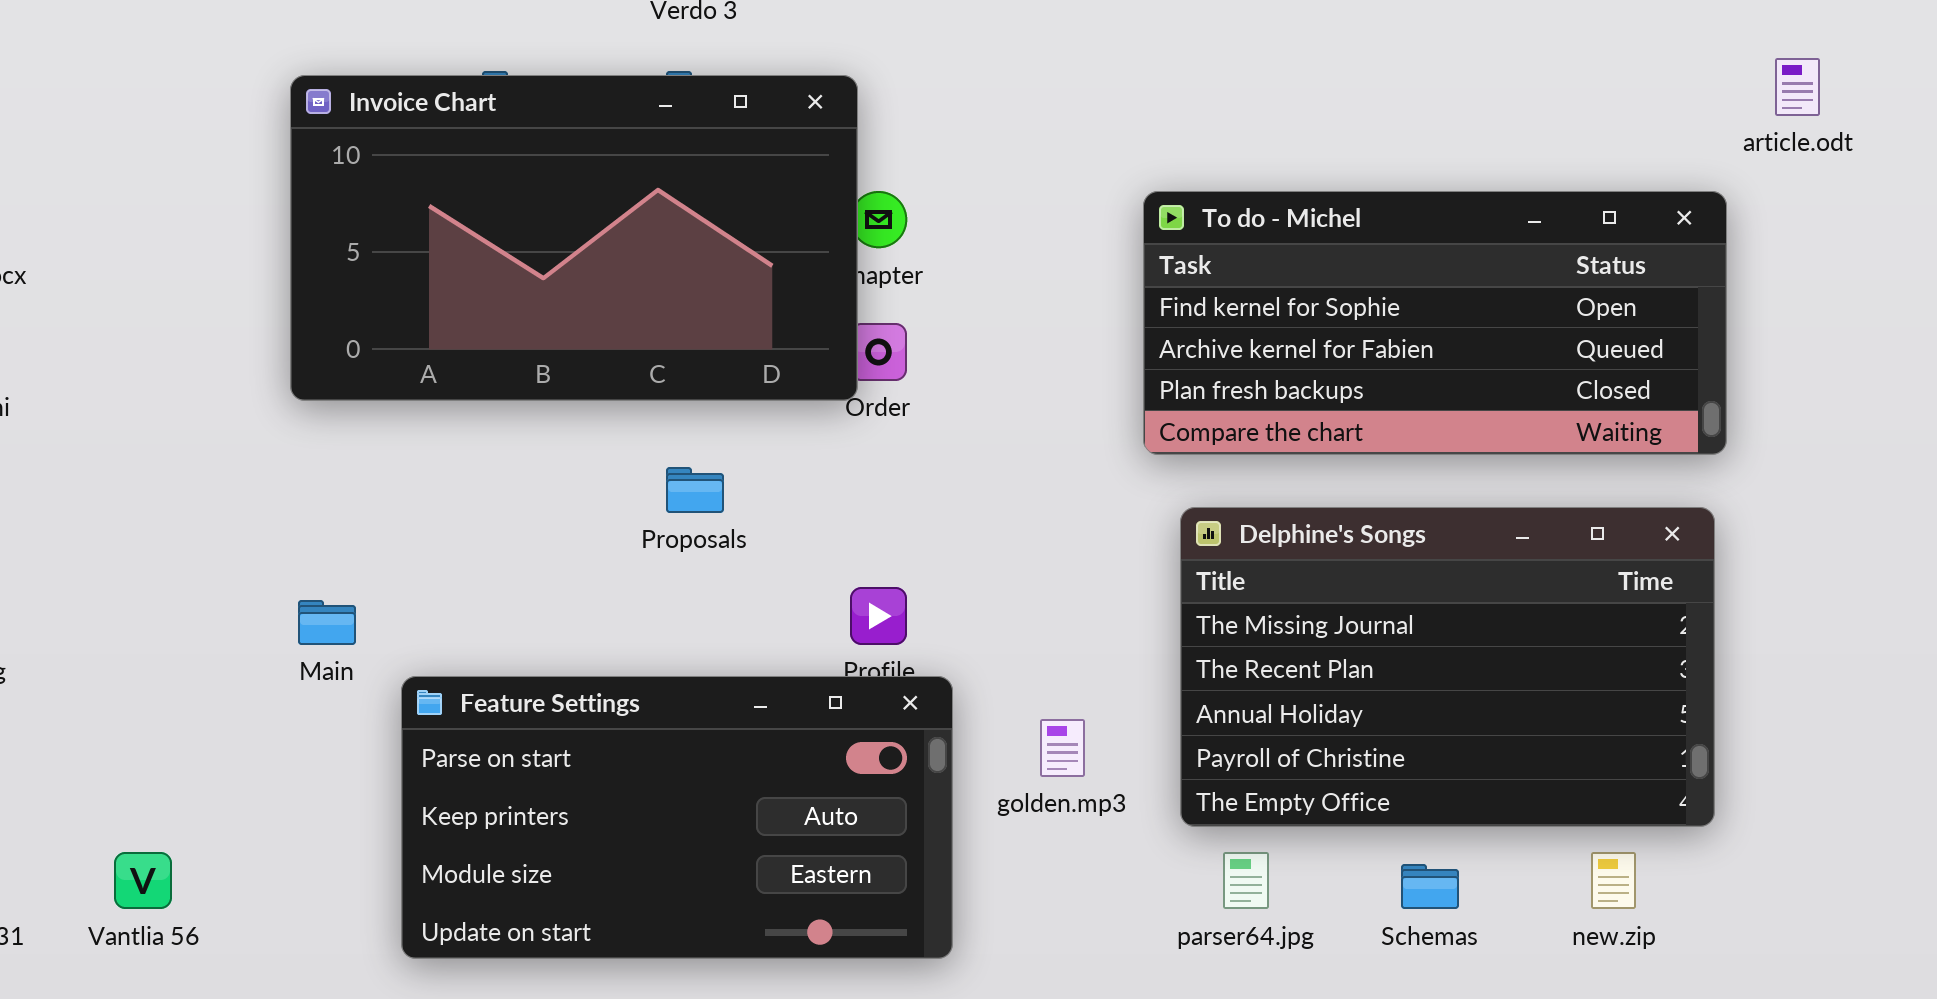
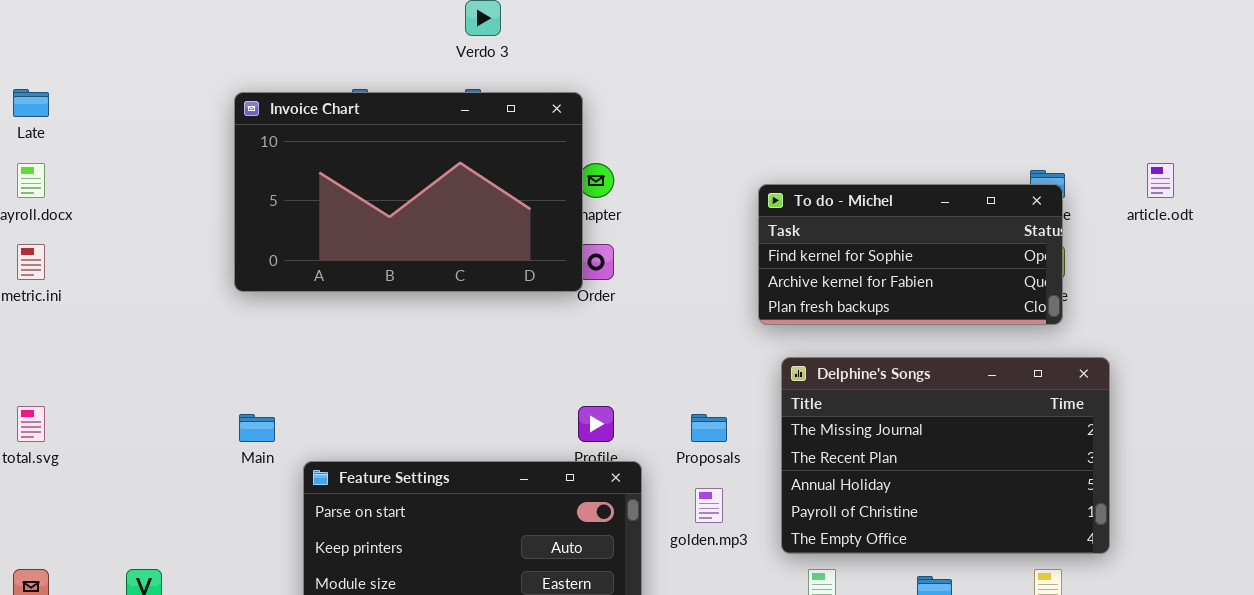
article.odt: [1775,58,1820,116] -> [1147,163,1174,198], moved
To do - Michel: [1143,191,1727,455] -> [758,184,1063,325], resized
Proposals: [666,467,724,513] -> [691,414,727,442], moved

